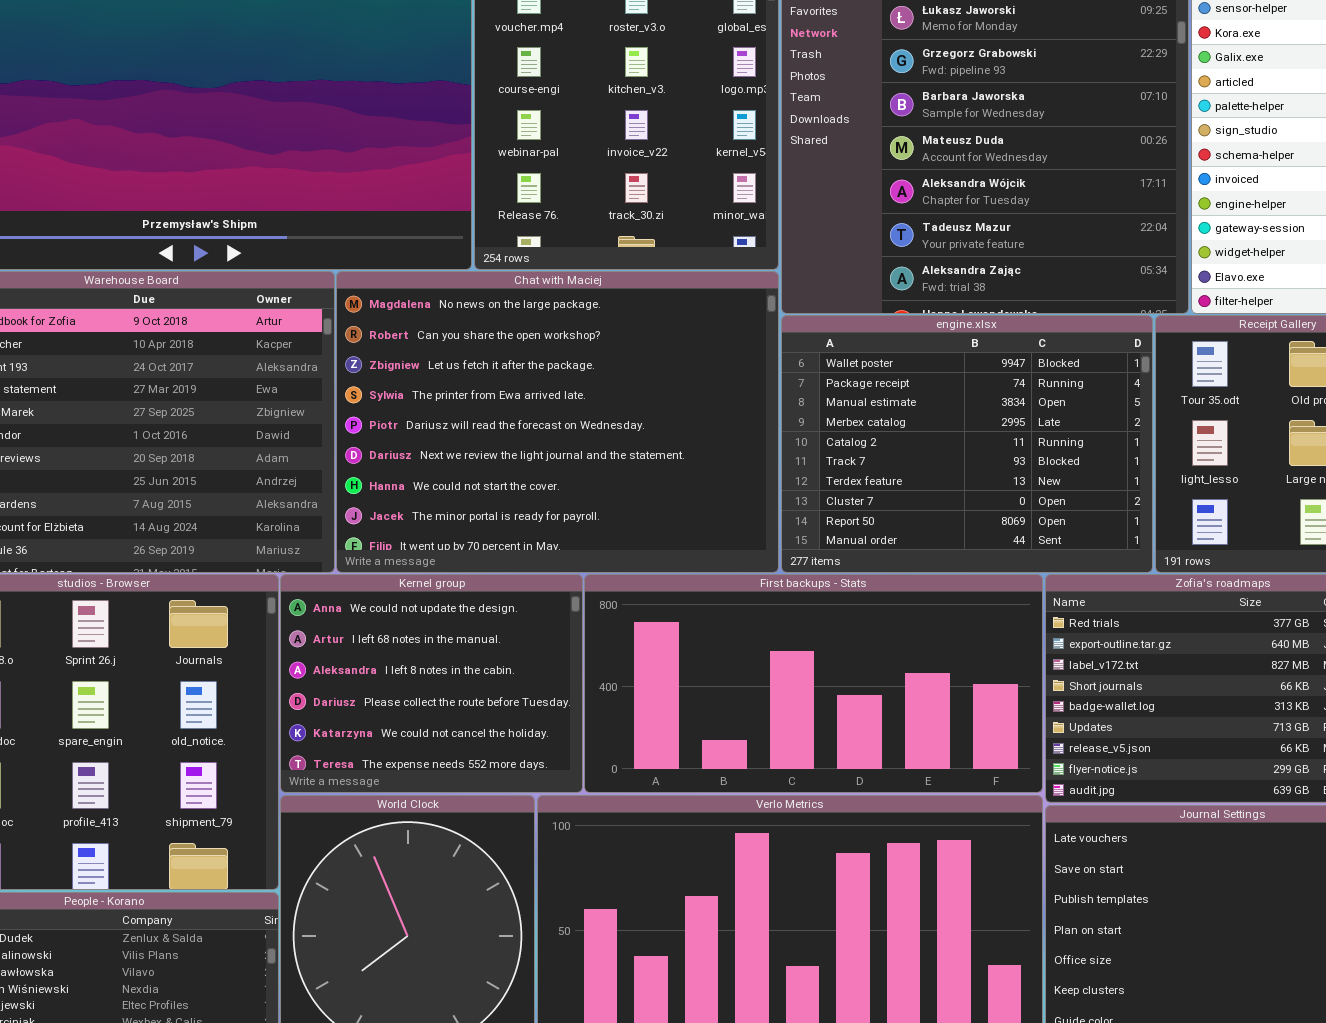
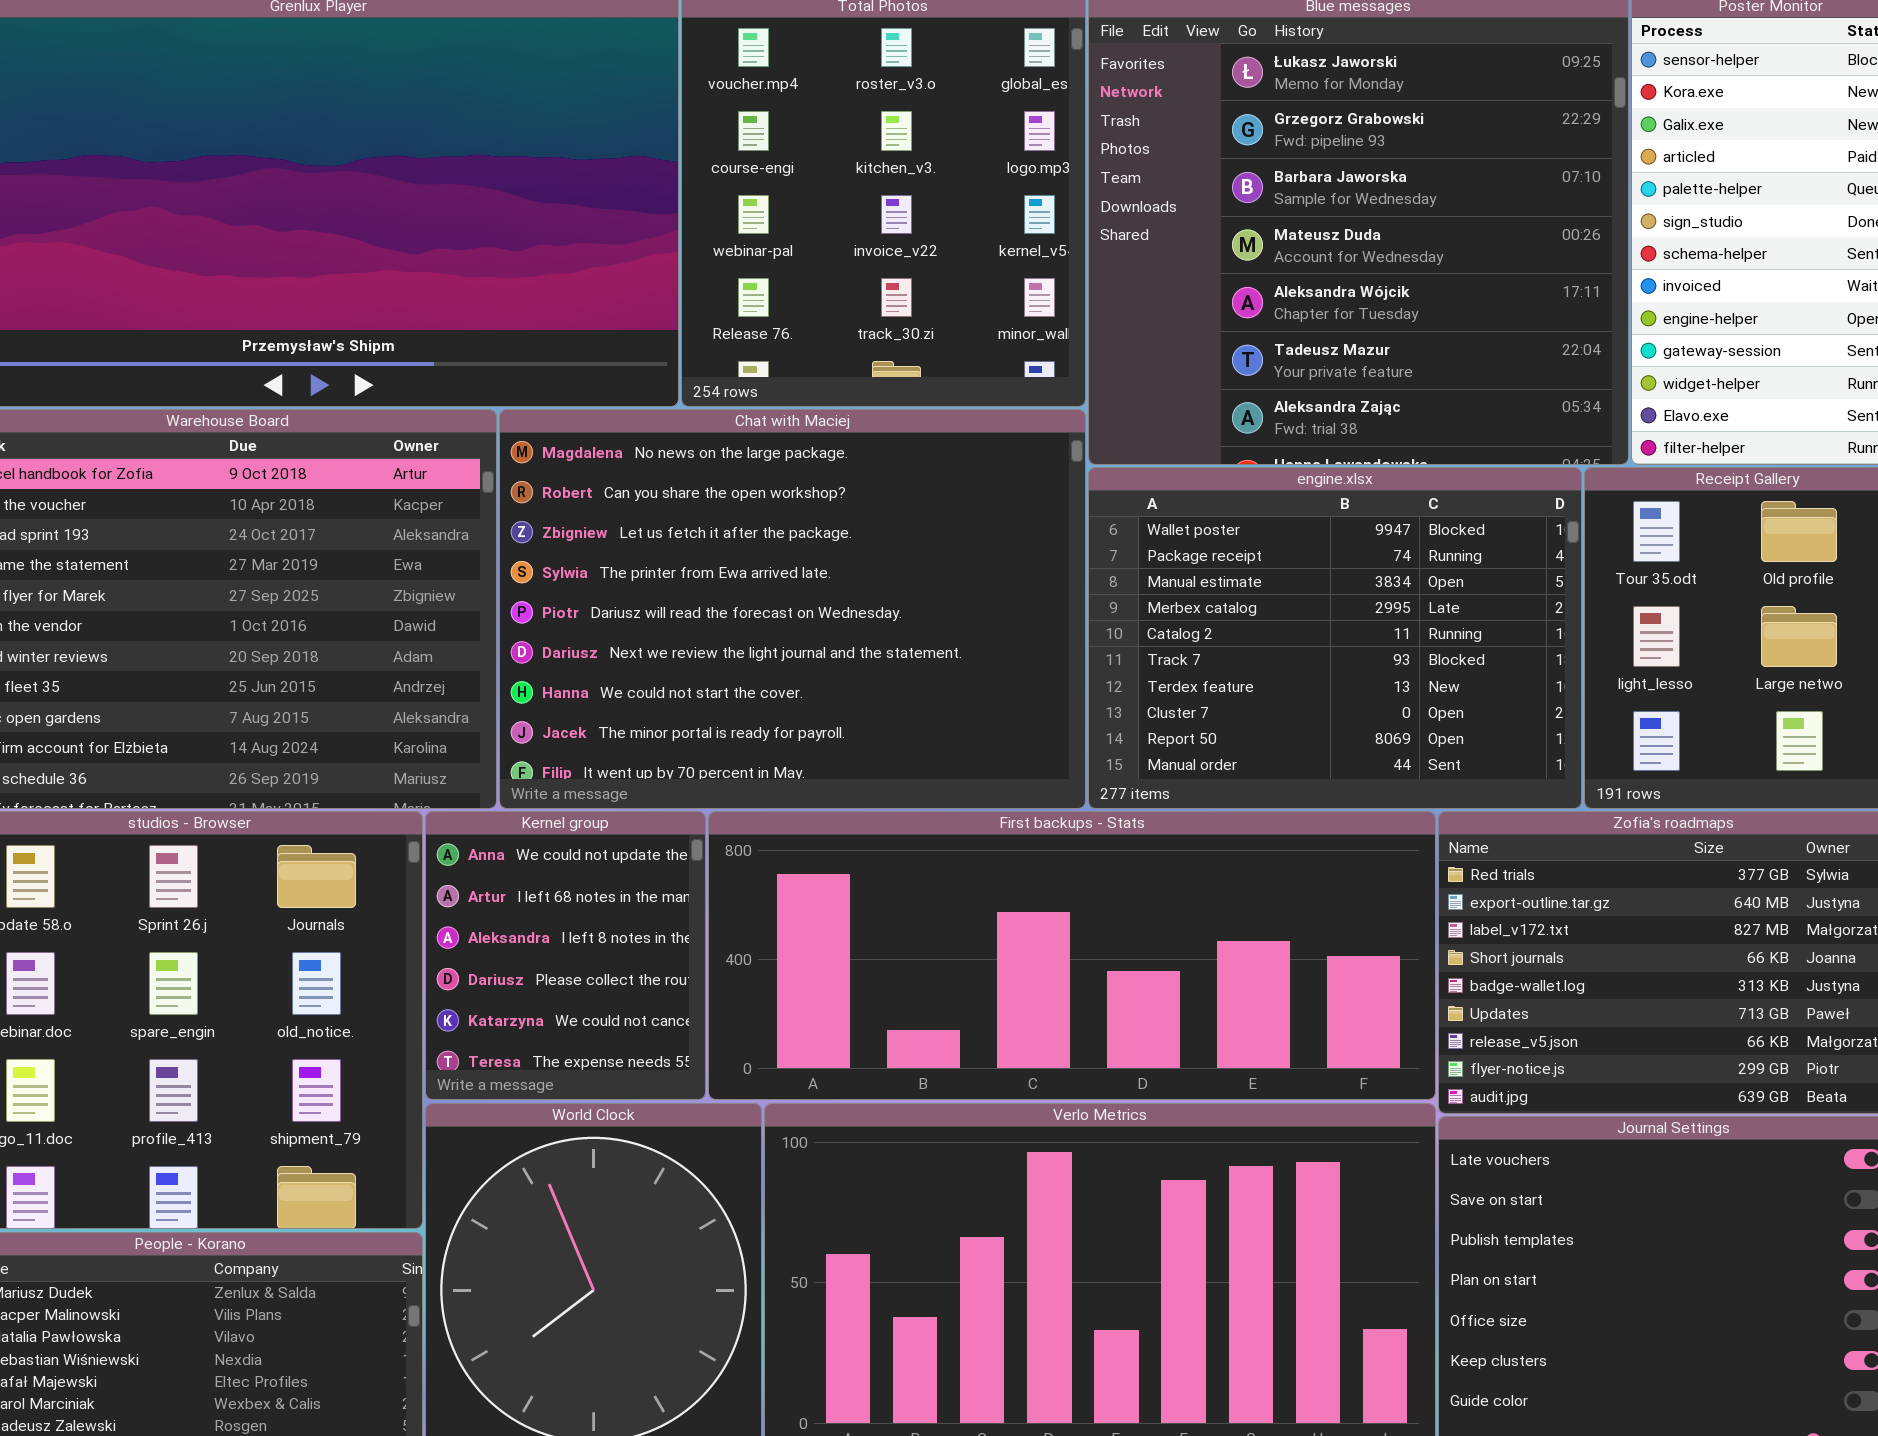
Kernel group: [280,574,583,793] -> [425,811,706,1100], resized
First backups - Stats: [584,574,1043,793] -> [708,811,1436,1100], resized

